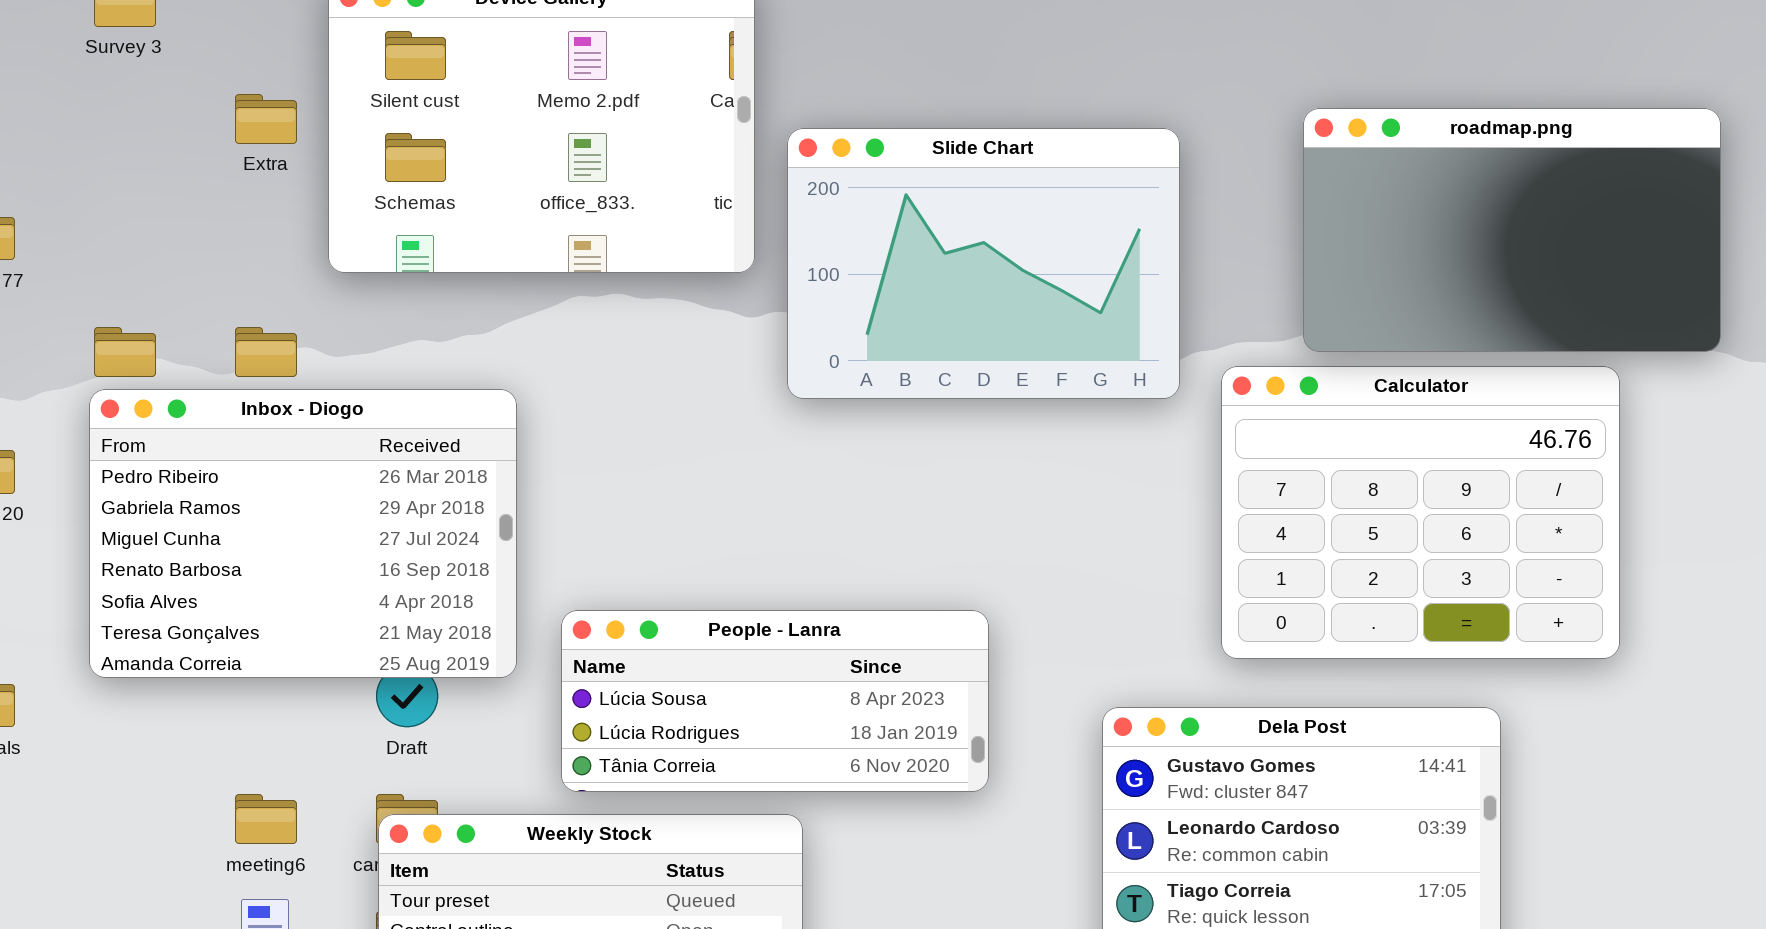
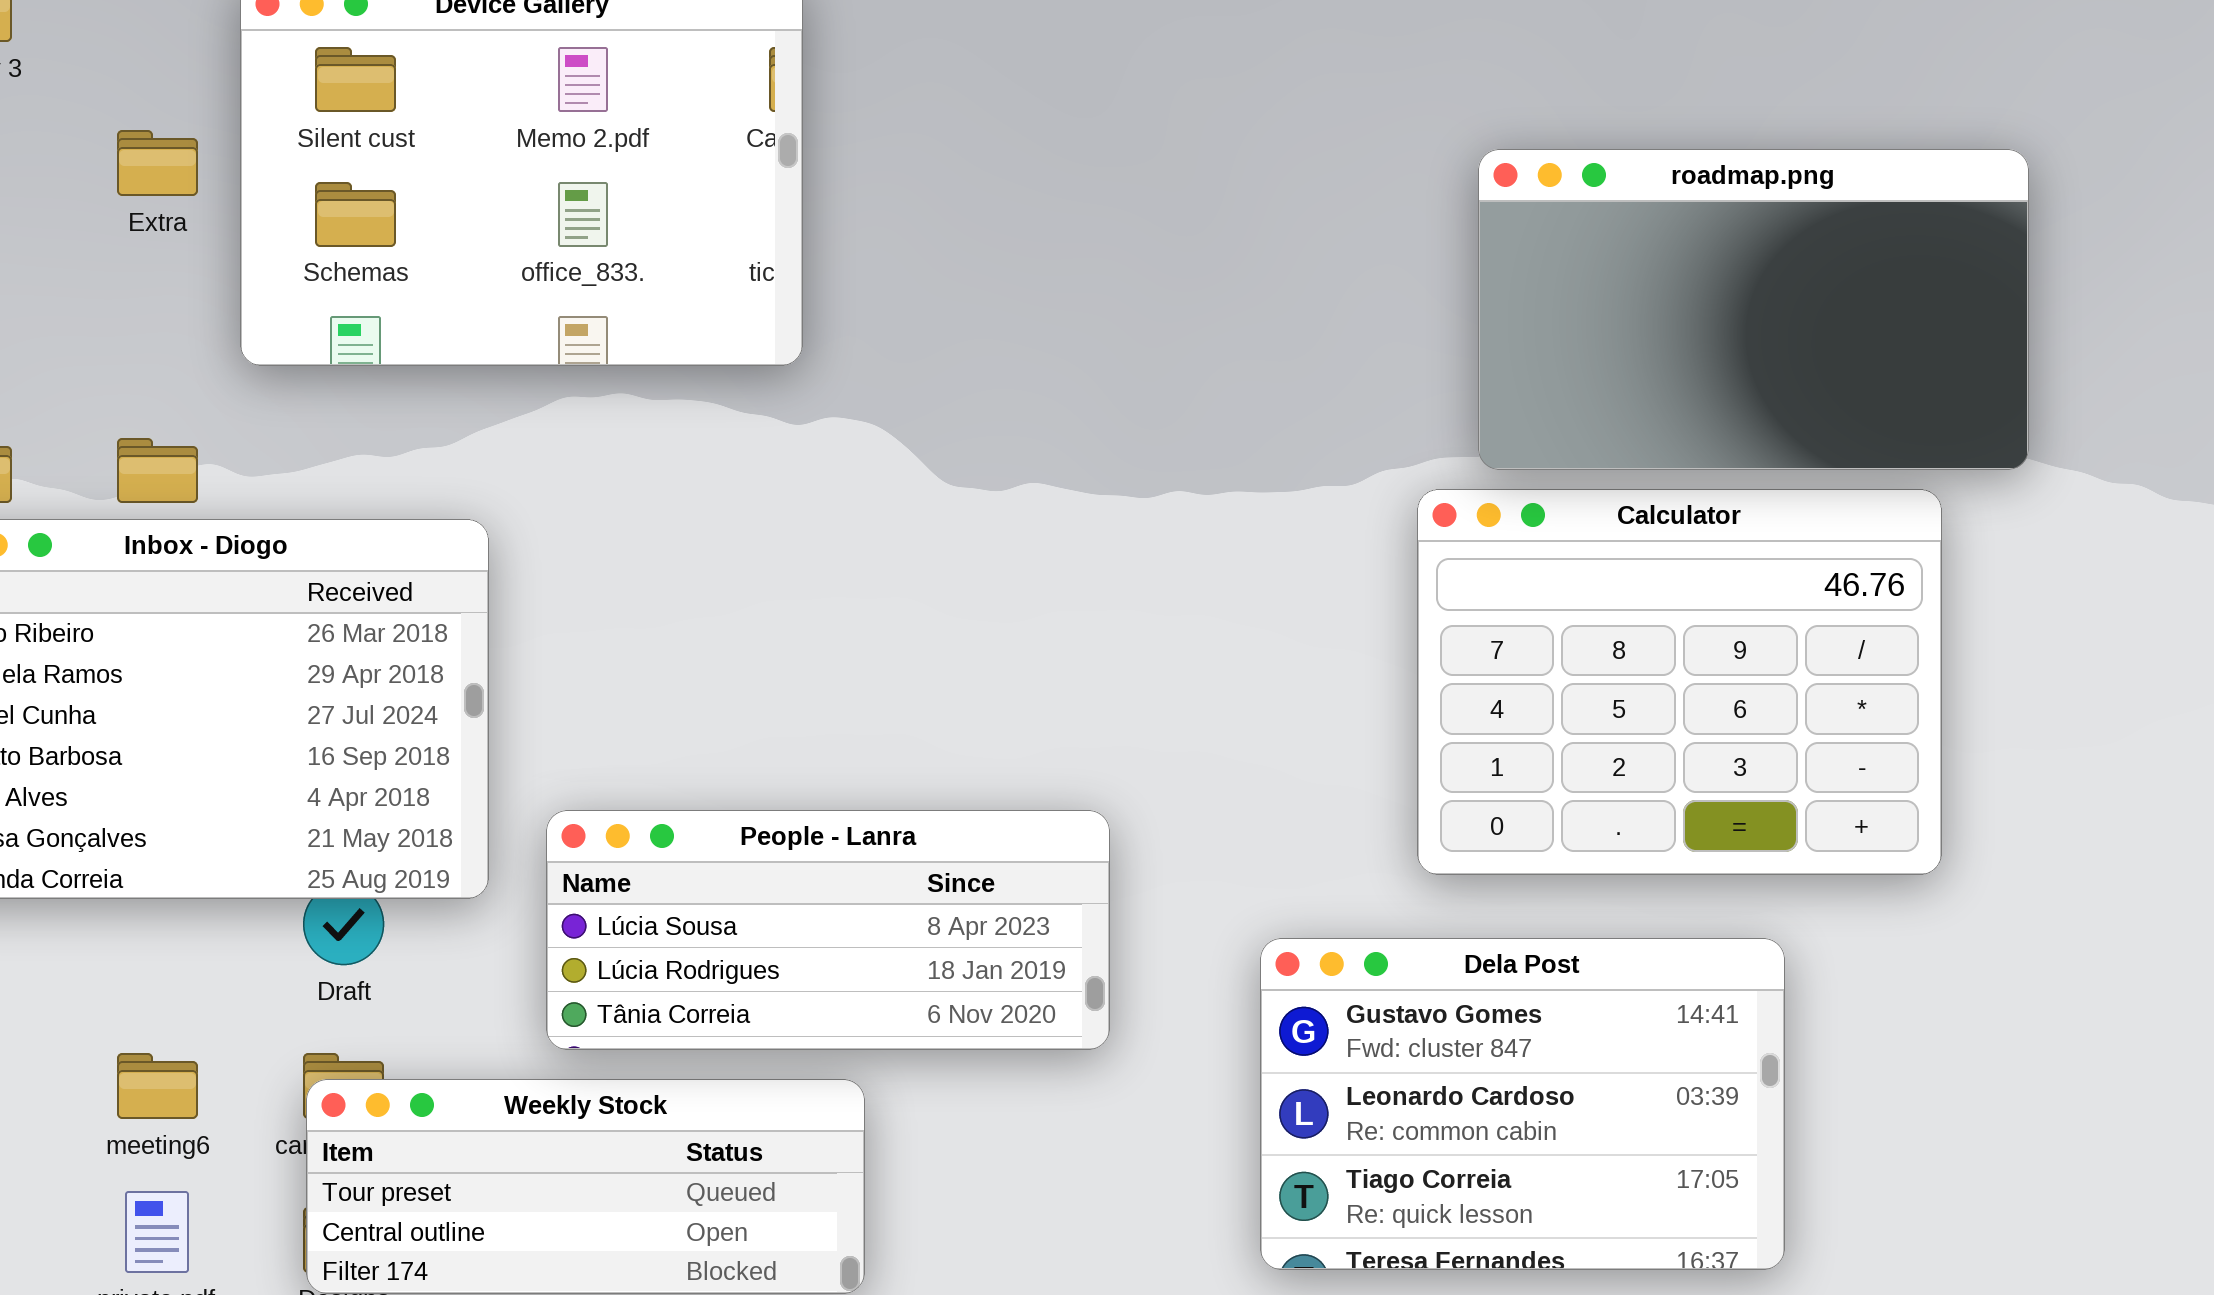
roadmap.png: [1303,108,1721,352] -> [1478,149,2029,470], moved
Slide Chart: [787,128,1180,399] -> none, closed

